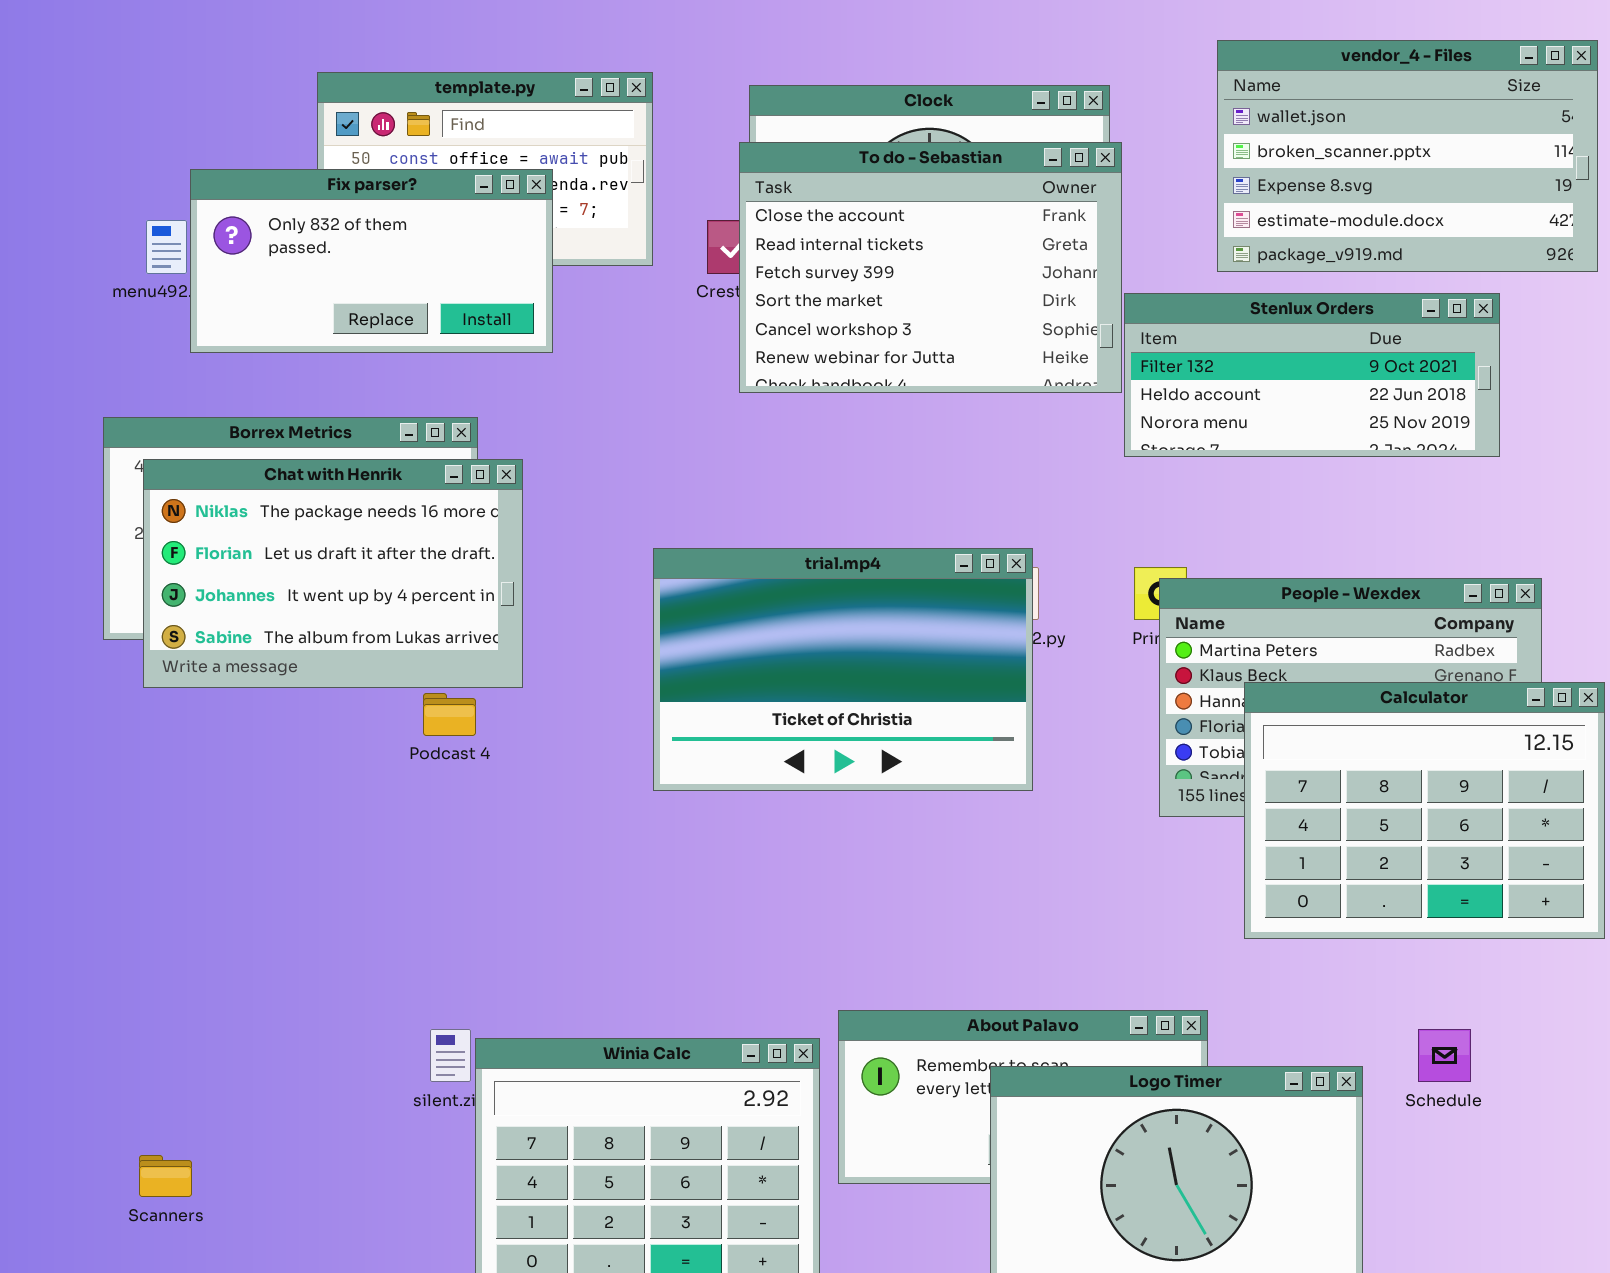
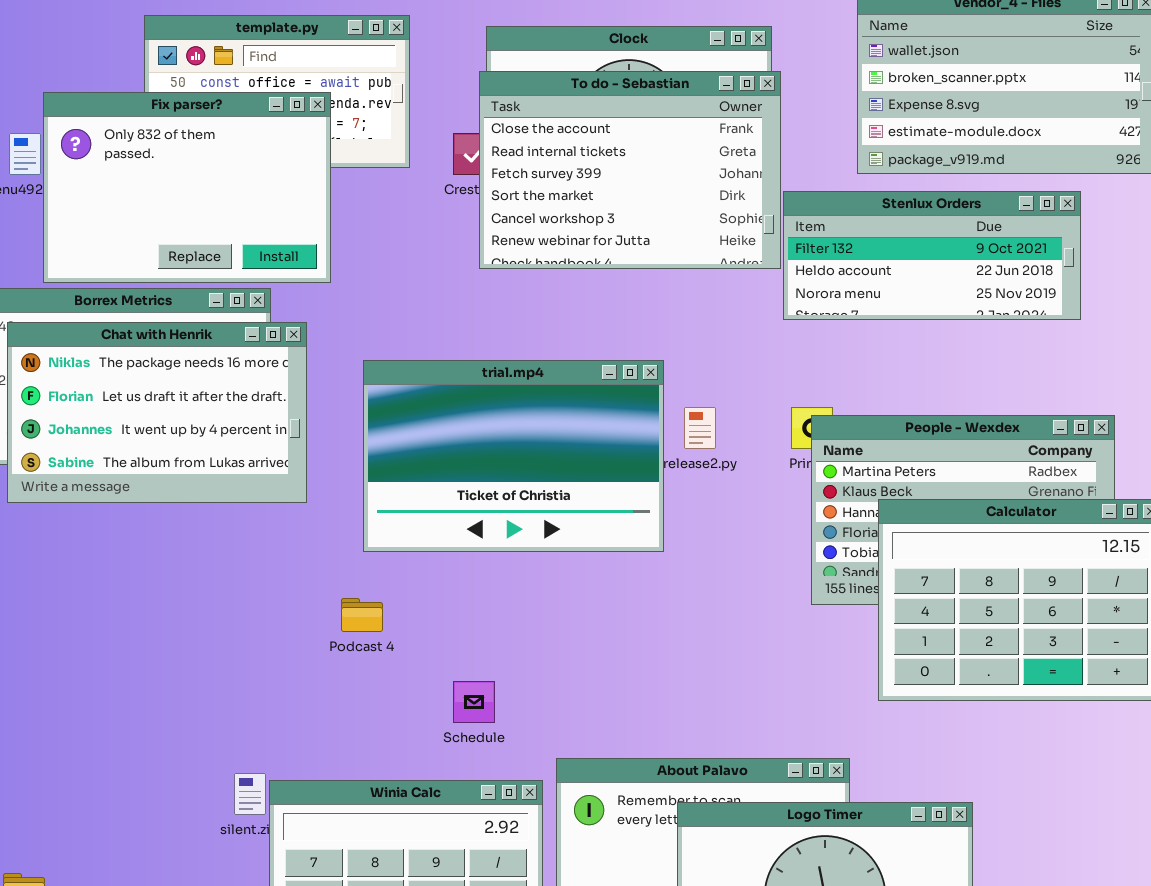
Fix parser?: [190,169,553,353] -> [43,92,331,283], resized
trial.mp4: [653,548,1033,791] -> [363,360,664,552], moved
Podcast 4: [423,693,476,736] -> [341,598,383,632], moved
Schedule: [1418,1029,1471,1082] -> [453,681,495,723], moved

